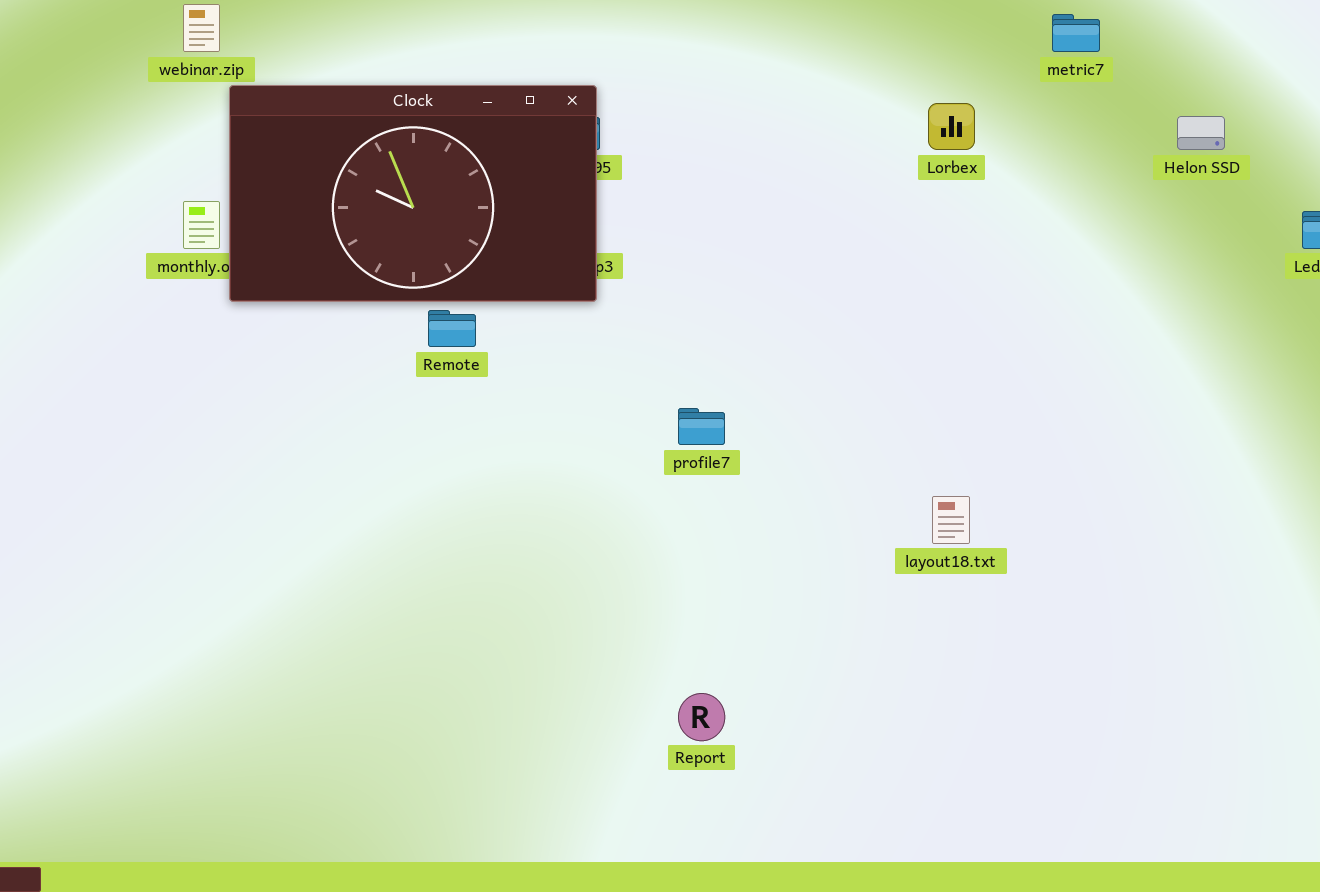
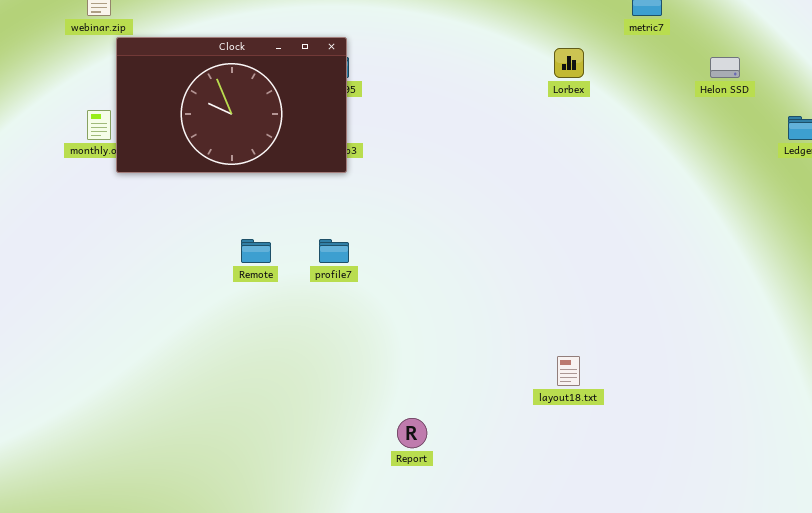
Remote: [428,310,476,347] -> [241,239,271,263], moved
profile7: [678,408,725,445] -> [319,239,349,263], moved
layout18.txt: [932,496,970,544] -> [557,356,580,386], moved

